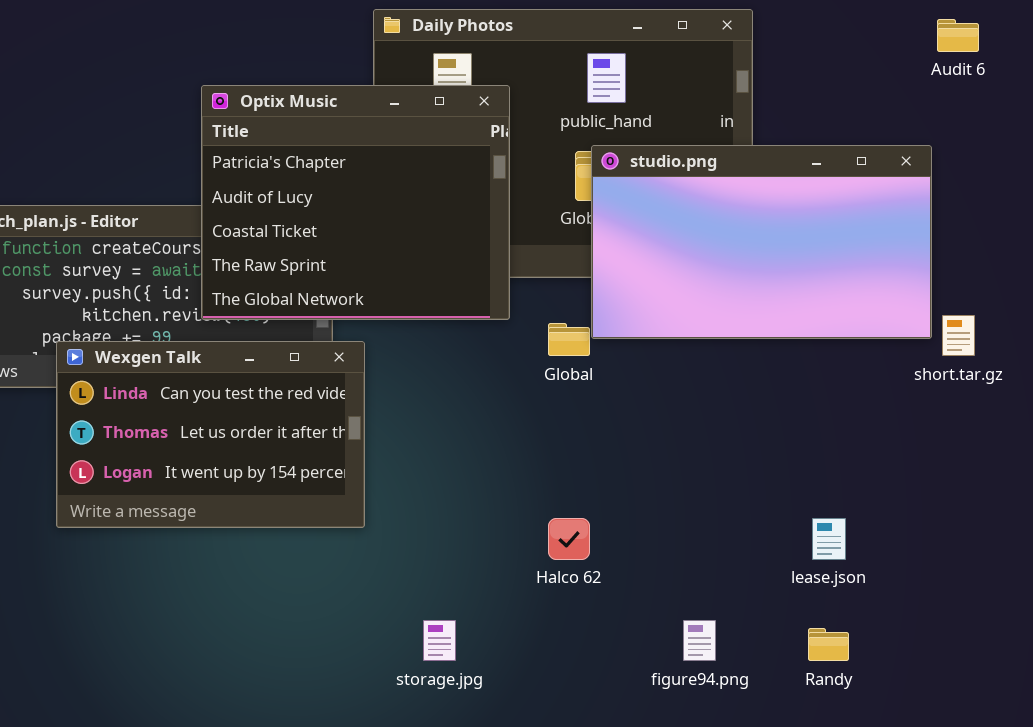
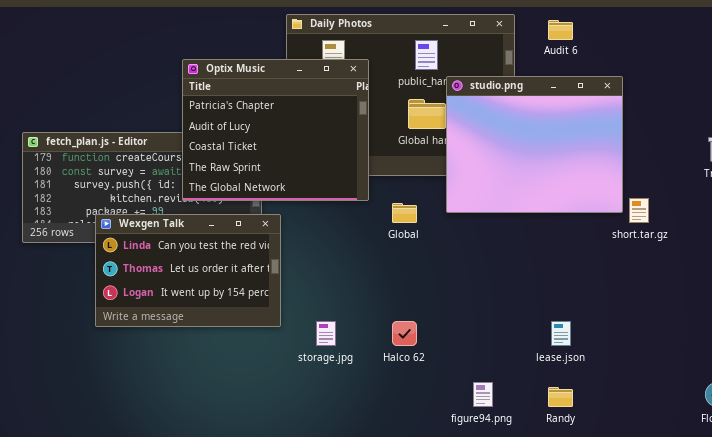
Audit 6: [937,19,979,52] -> [548,20,573,40], moved
studio.png: [591,145,932,339] -> [446,76,623,213], resized
storage.jpg: [423,620,456,661] -> [316,321,336,346], moved

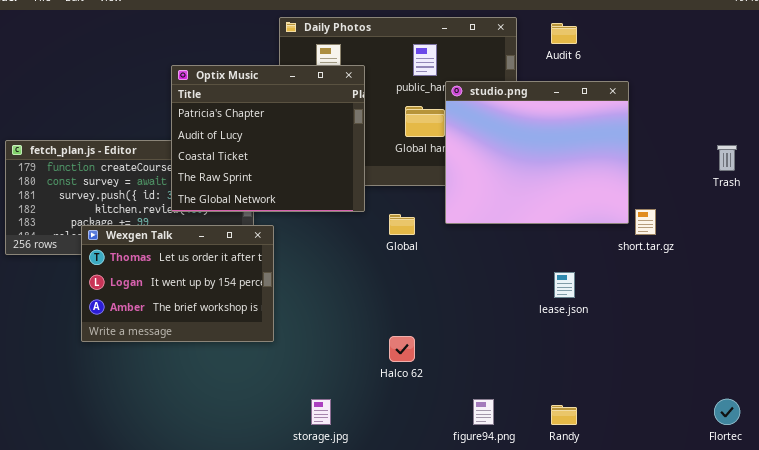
Wexgen Talk: [95,214,281,327] -> [81,225,274,342], scrolled down 1 row
storage.jpg: [316,321,336,346] -> [311,399,331,425], moved
lease.json: [551,321,571,346] -> [554,272,575,298], moved

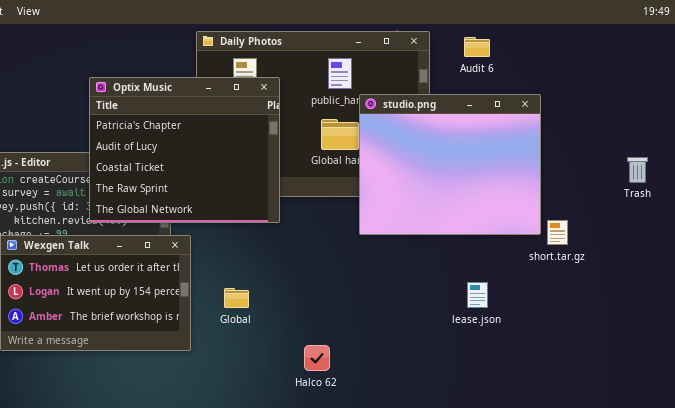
Global: [389,214,415,235] -> [224,288,249,308], moved

